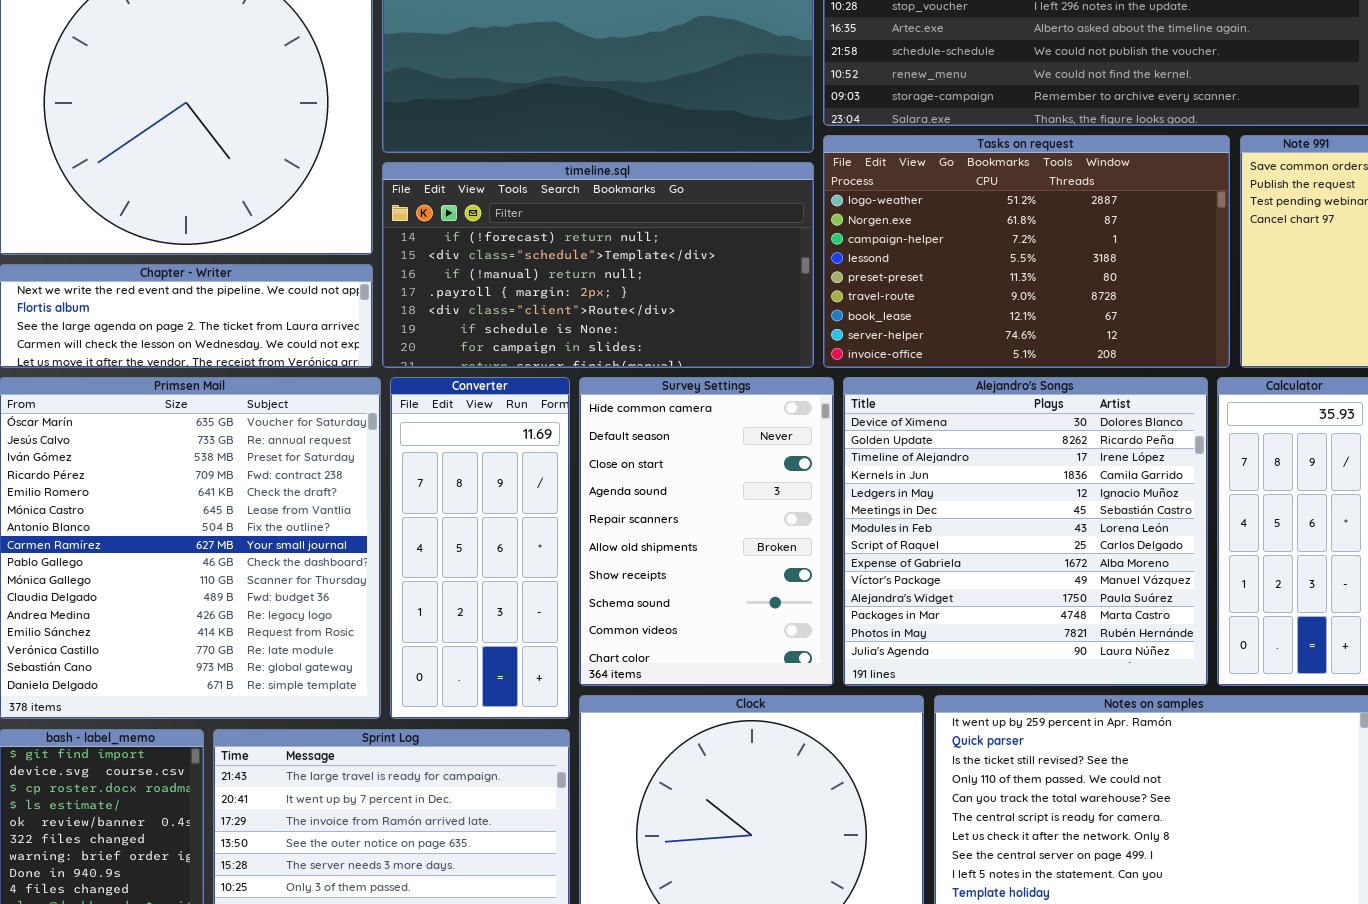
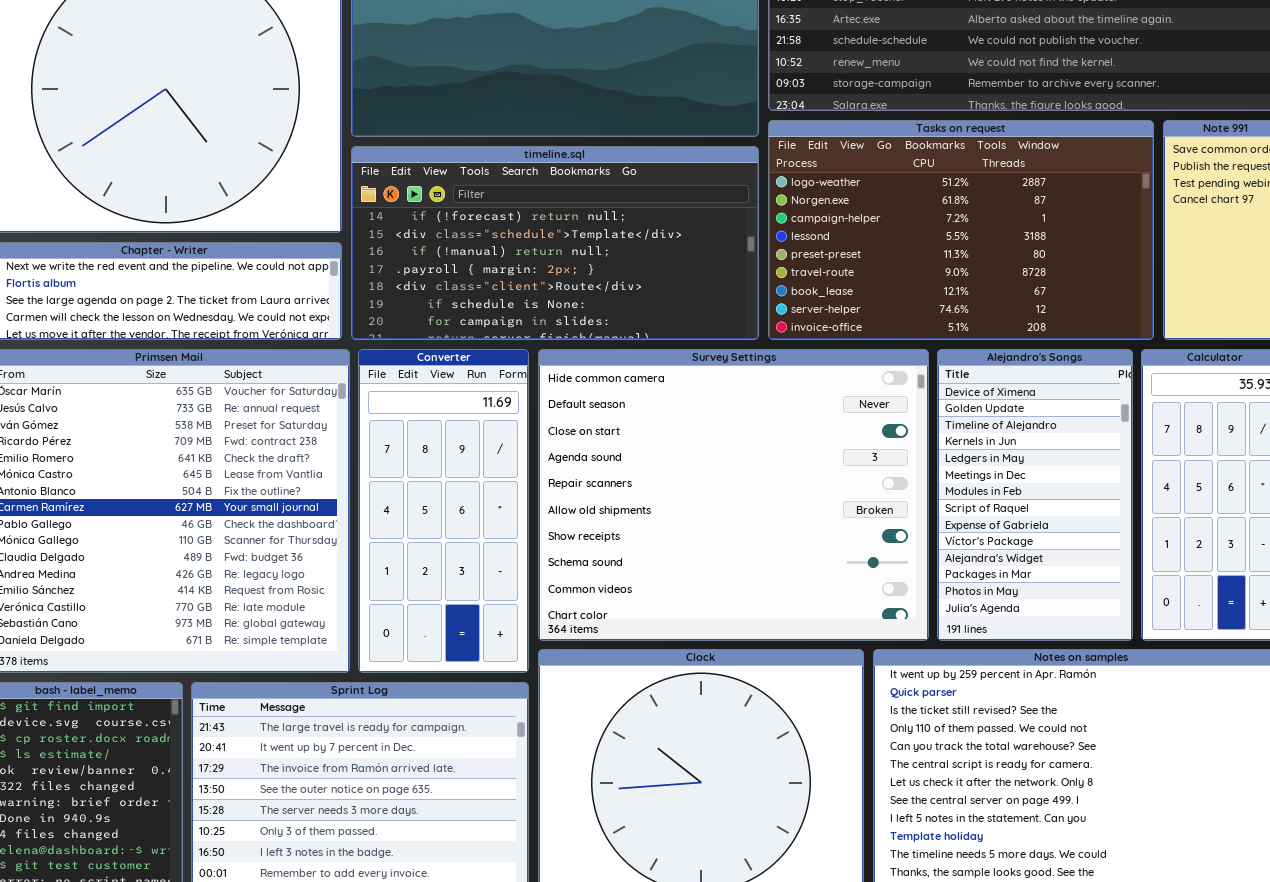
Survey Settings: [579,377,834,686] -> [538,349,929,641], resized
Alejandro's Songs: [843,377,1208,686] -> [937,349,1133,641], resized

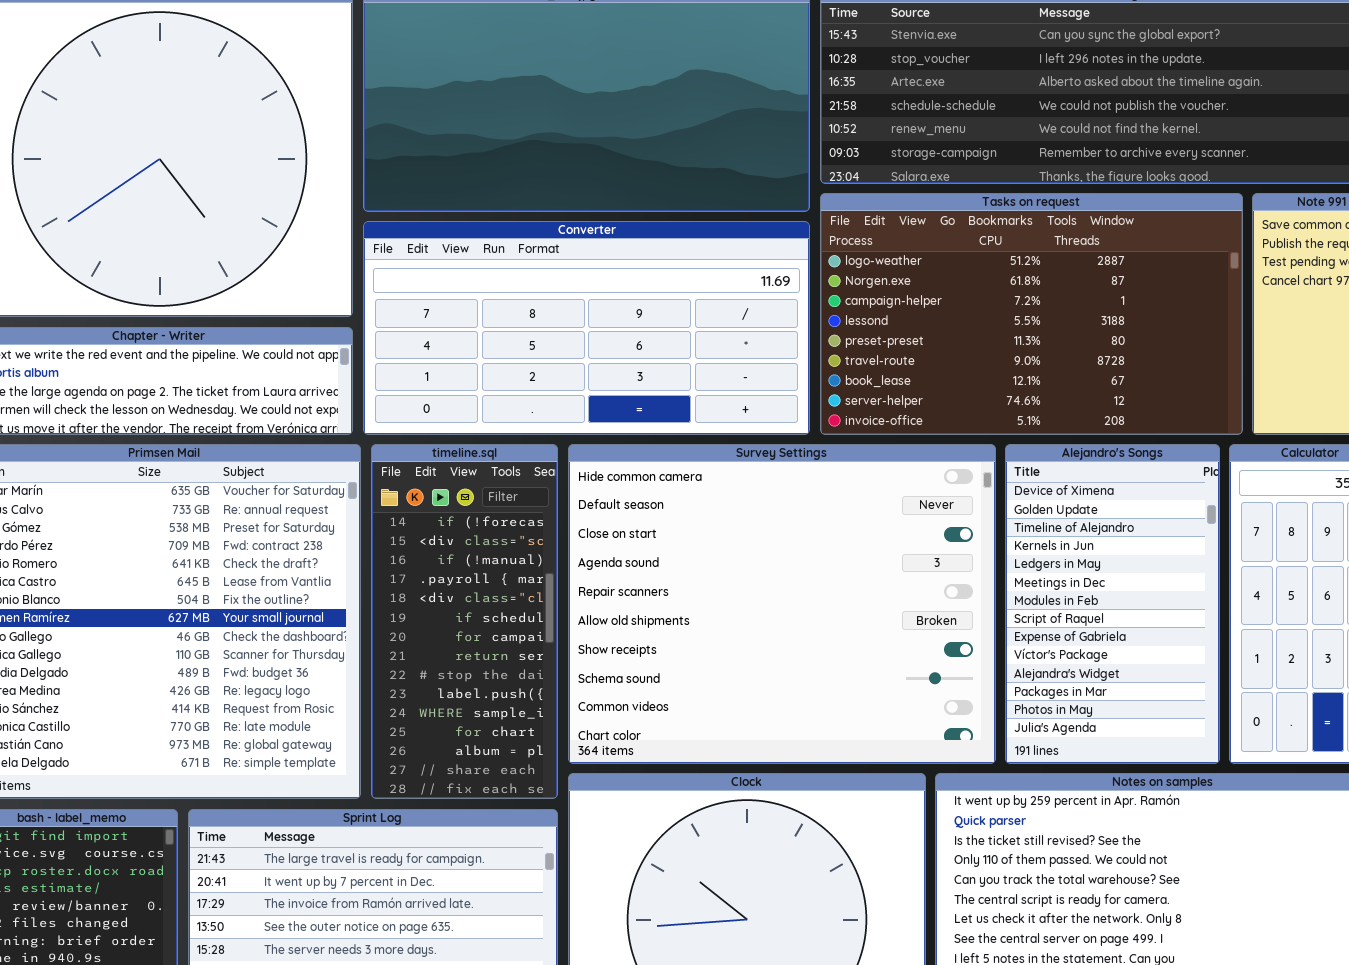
timeline.sql: [351,146,759,340] -> [371,444,558,799], moved, resized
Converter: [358,349,529,673] -> [363,221,810,435], moved, resized

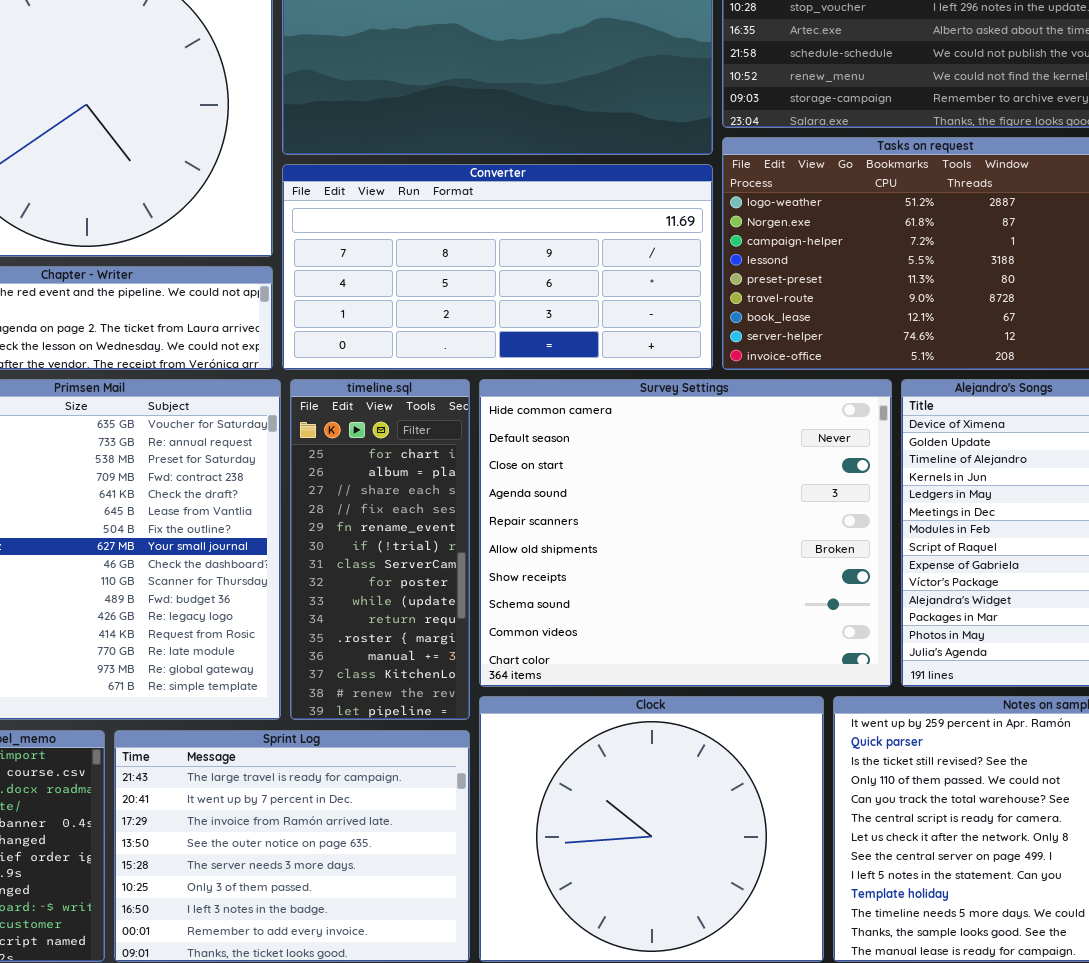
timeline.sql: [371,444,558,799] -> [290,379,470,720], scrolled down 11 rows

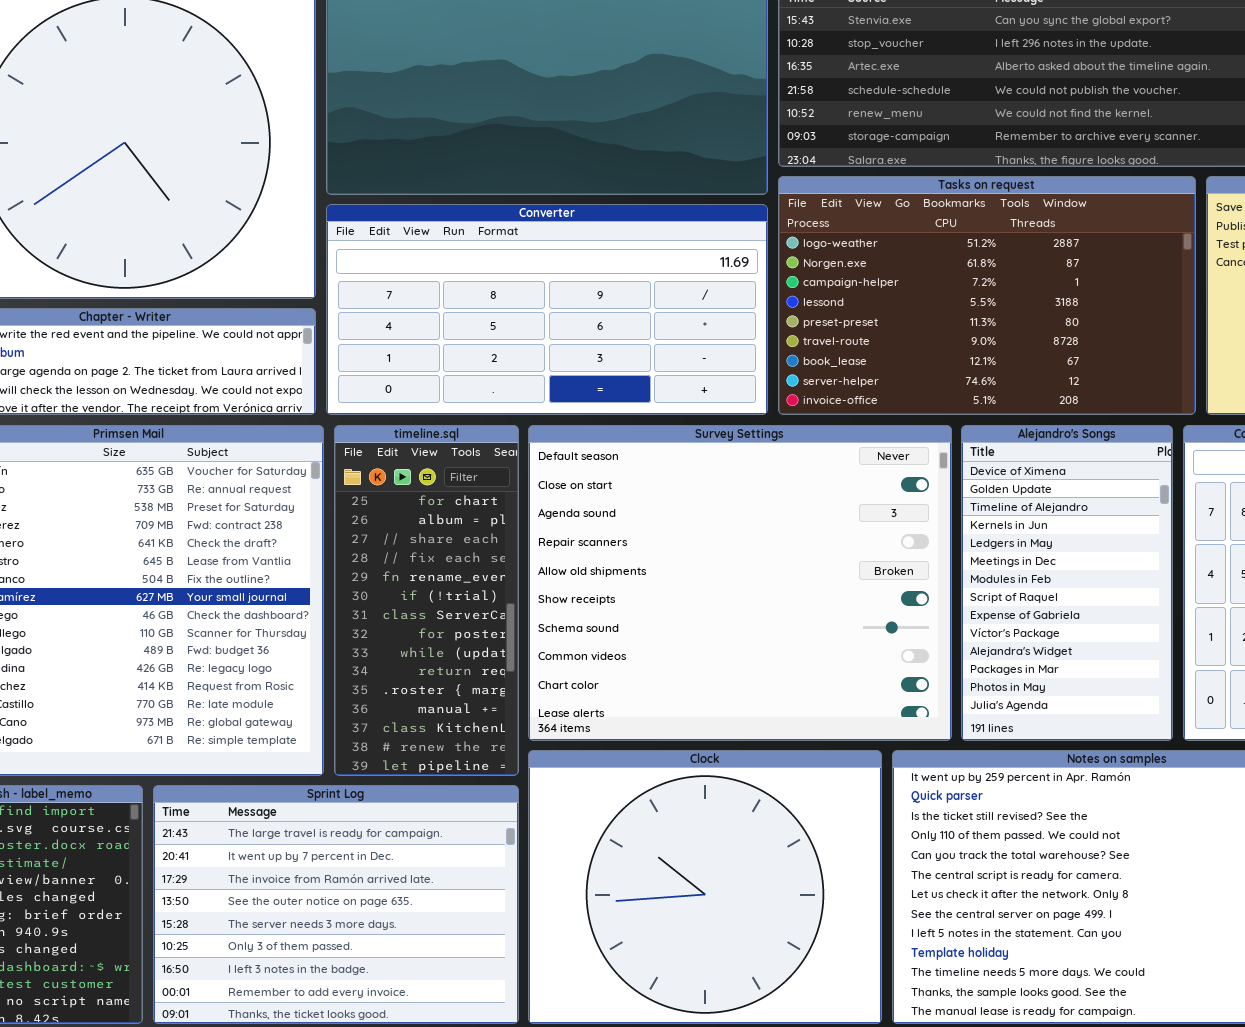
Survey Settings: [479,379,892,687] -> [528,425,952,741], scrolled down 1 row

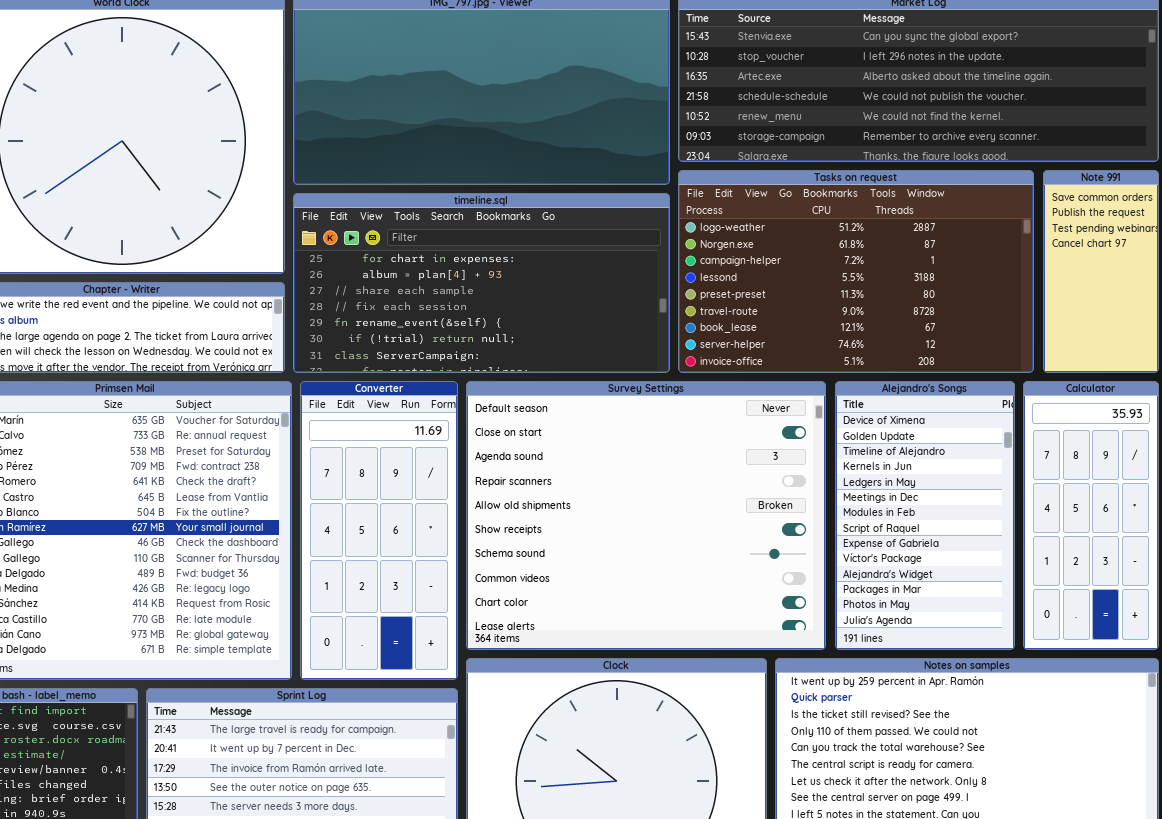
Converter: [326,204,768,415] -> [300,381,458,680], moved, resized
timeline.sql: [334,425,519,776] -> [293,193,670,373], moved, resized

